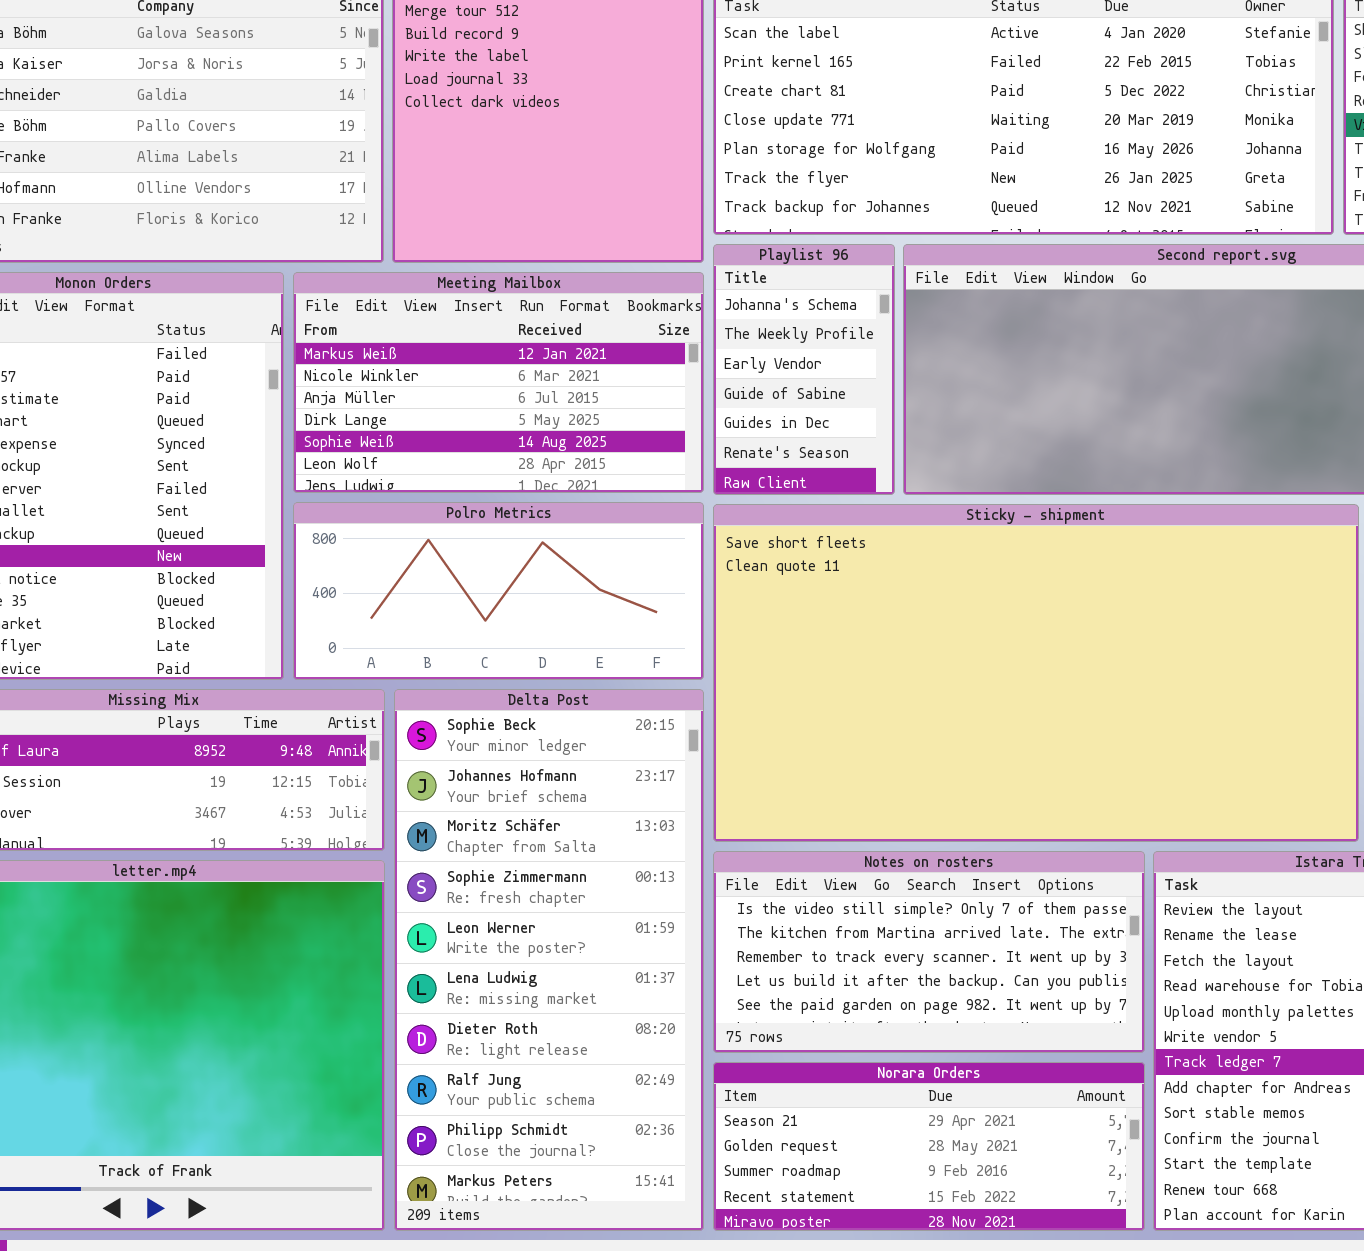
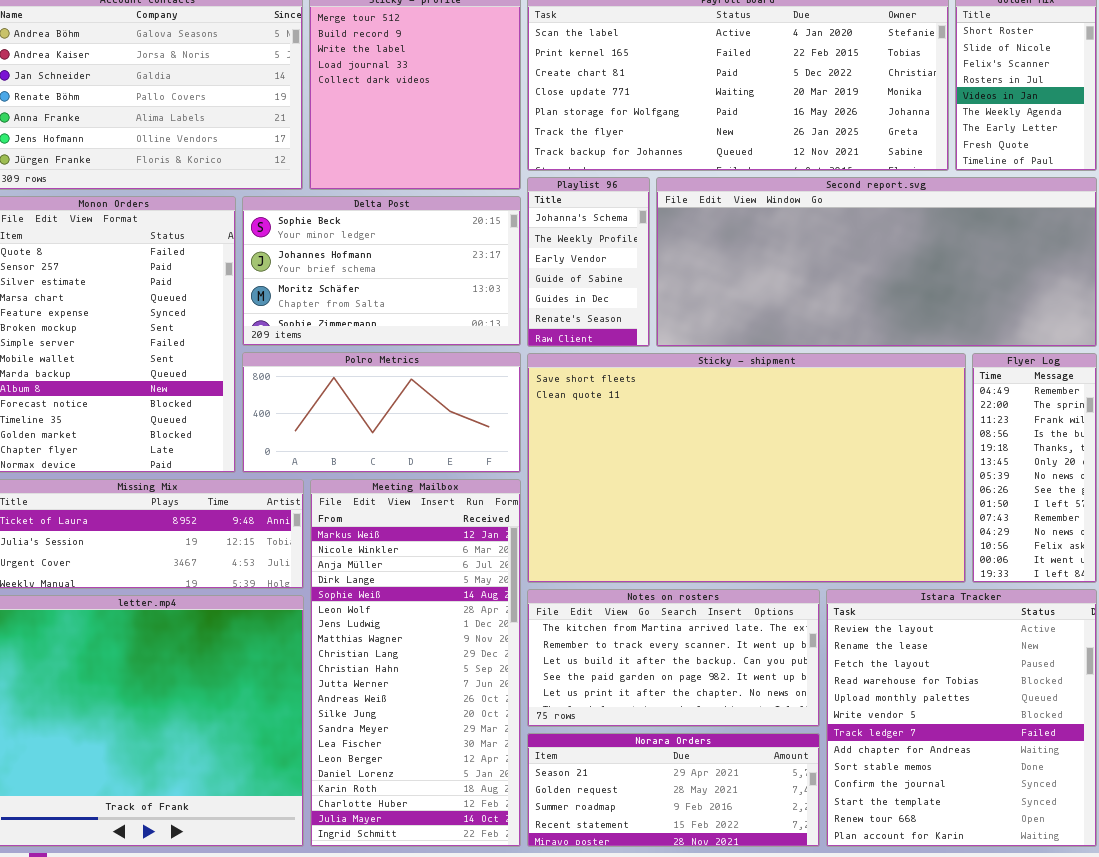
Meeting Mailbox: [293,272,704,493] -> [310,479,521,847], moved, resized
Delta Post: [394,689,704,1231] -> [242,196,521,346], moved, resized
Notes on rosters: [713,851,1145,1053] -> [527,589,820,727], scrolled down 1 row

